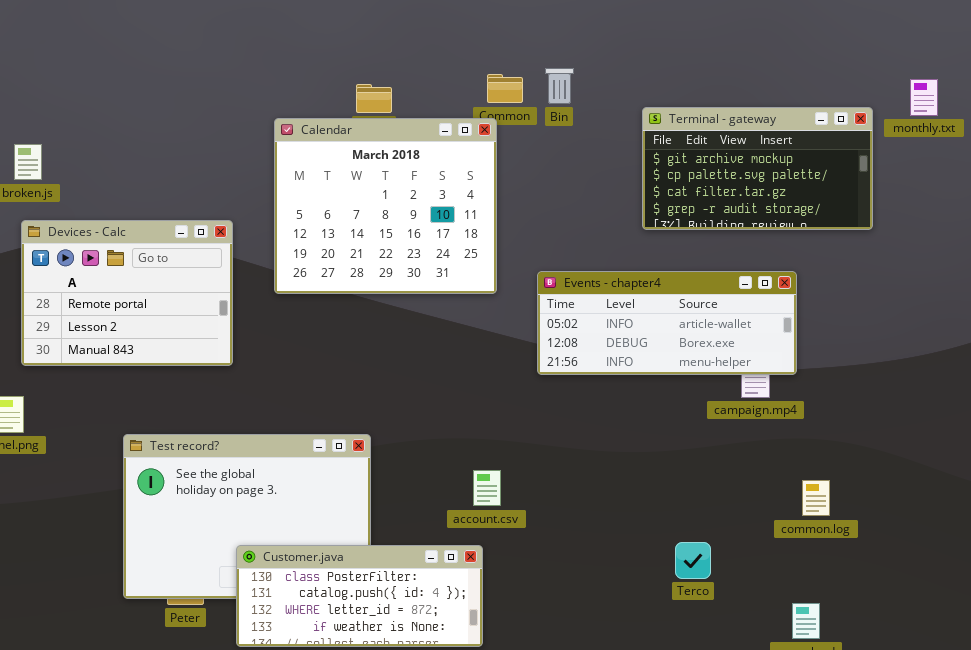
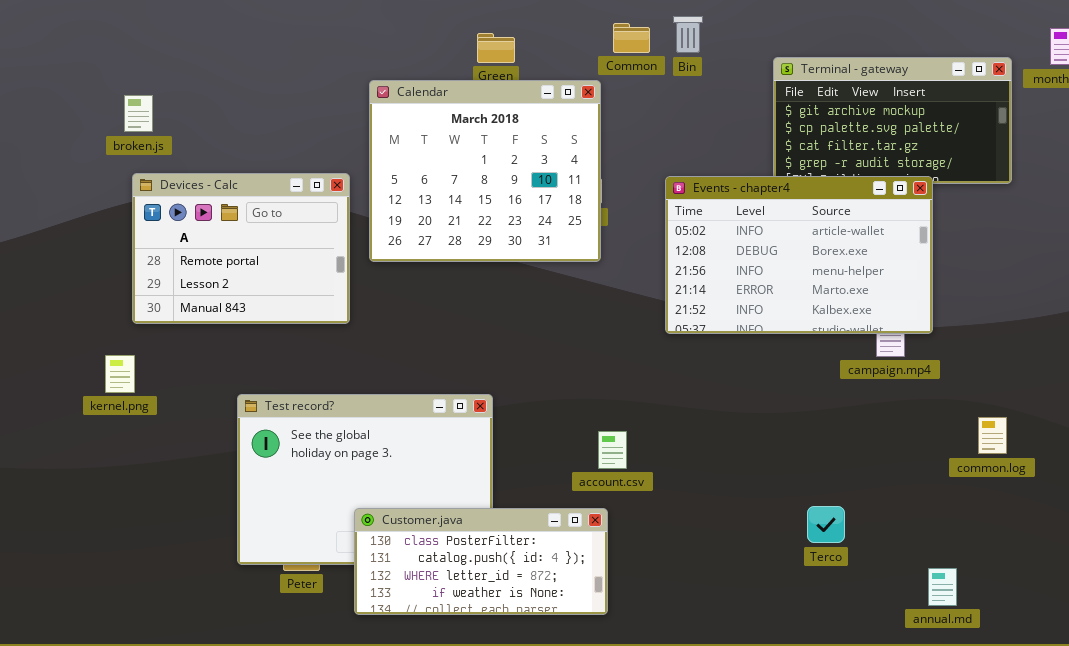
Calendar: [274,118,497,294] -> [369,80,601,262], moved
Events - chapter4: [537,271,797,375] -> [665,176,933,334], resized
common.log: [802,480,830,516] -> [978,417,1007,454], moved

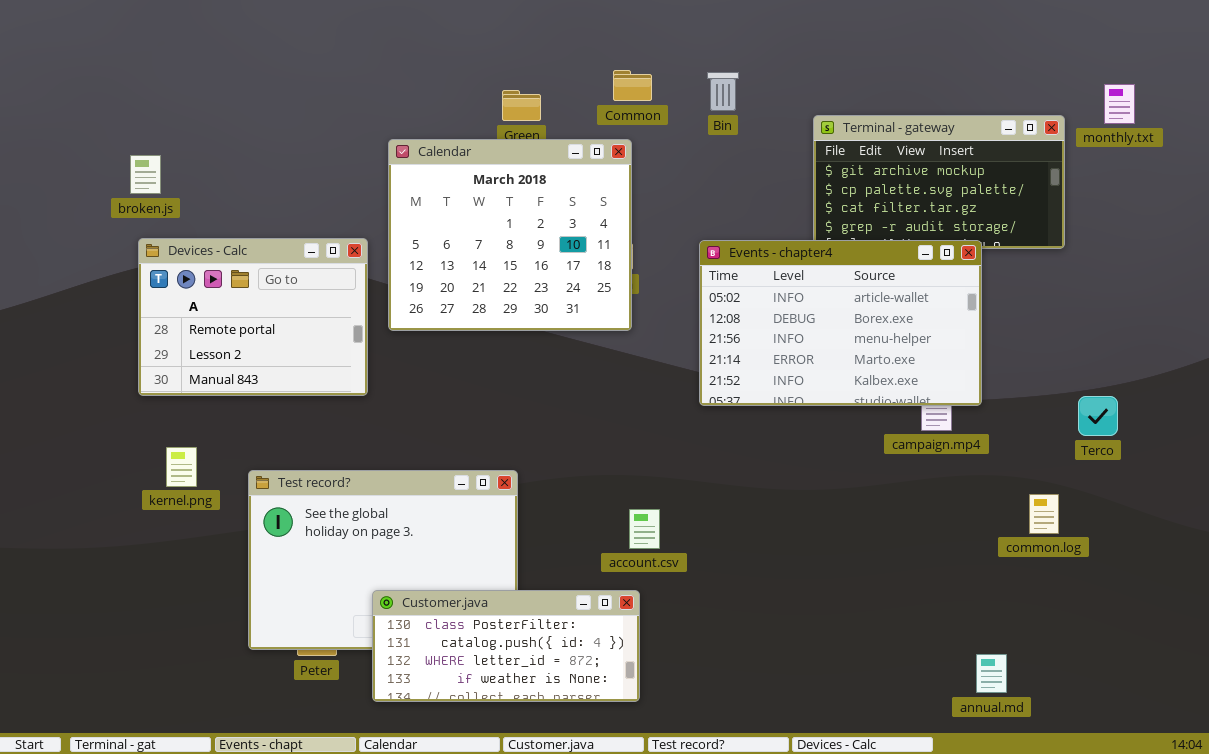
Common: [613,23,650,53] -> [613,70,652,101], moved
kernel.png: [105,355,135,393] -> [166,447,197,487], moved
Terco: [807,506,845,543] -> [1078,396,1118,436], moved

